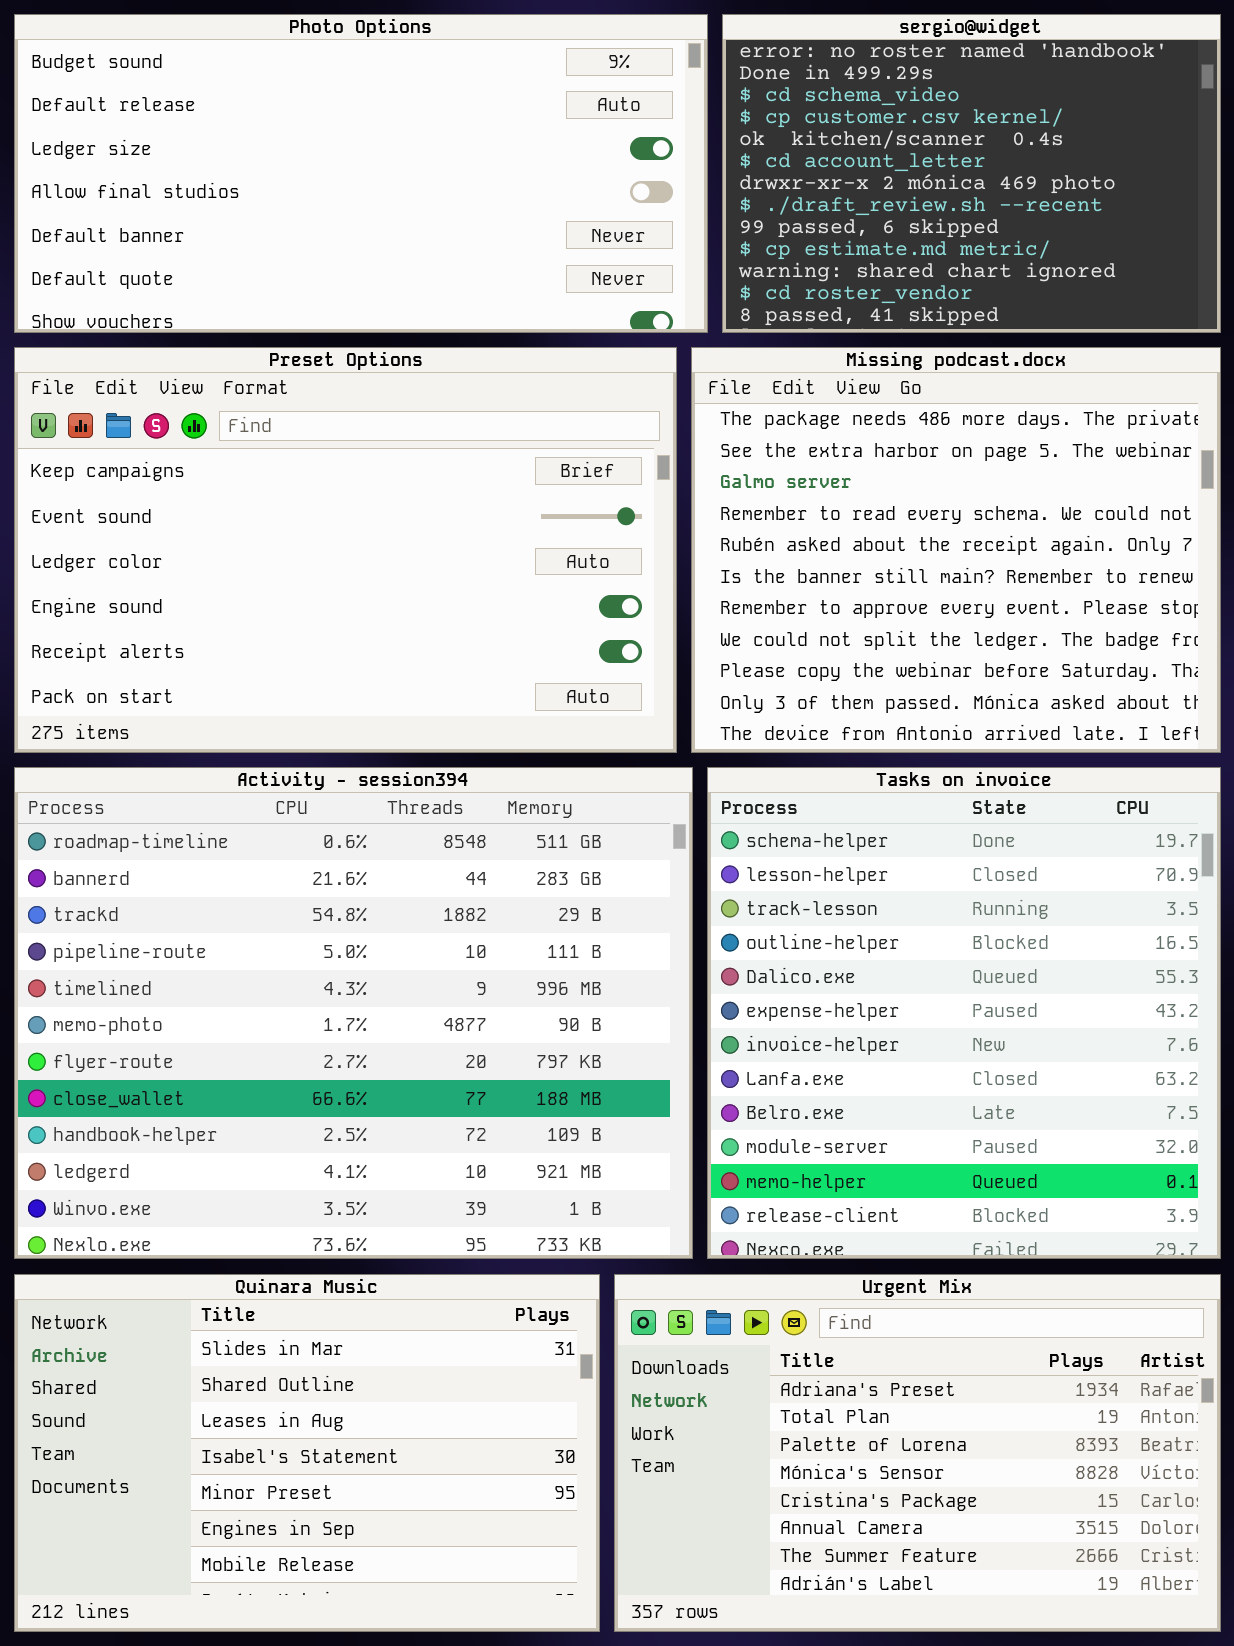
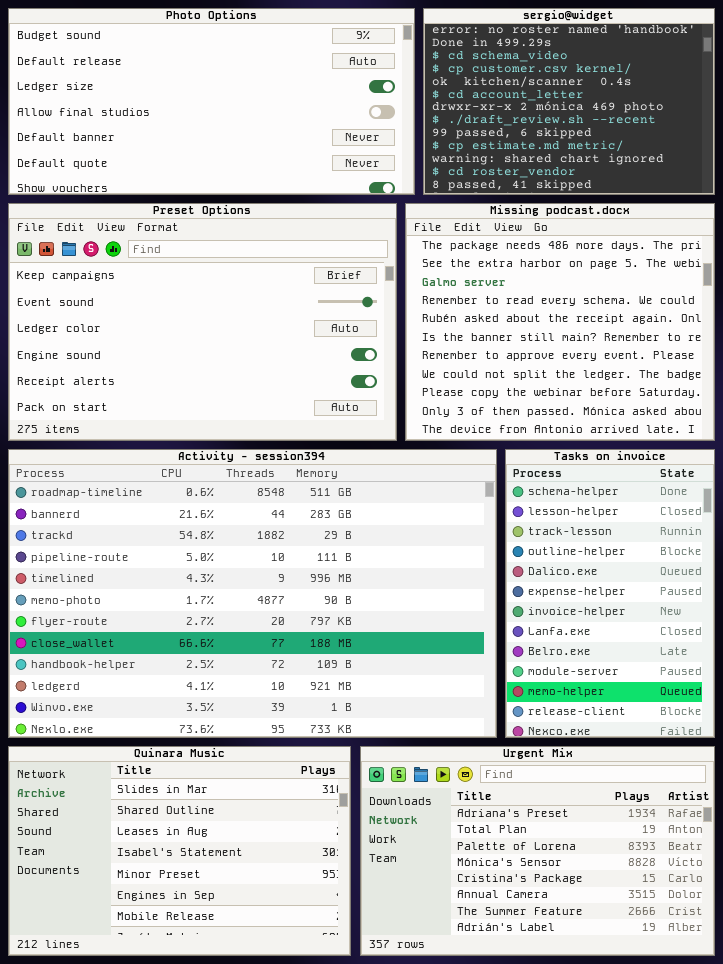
Activity - session394: [14,767,693,1259] -> [8,449,497,738], resized
Tasks on invoice: [707,767,1221,1259] -> [505,449,715,738], resized

